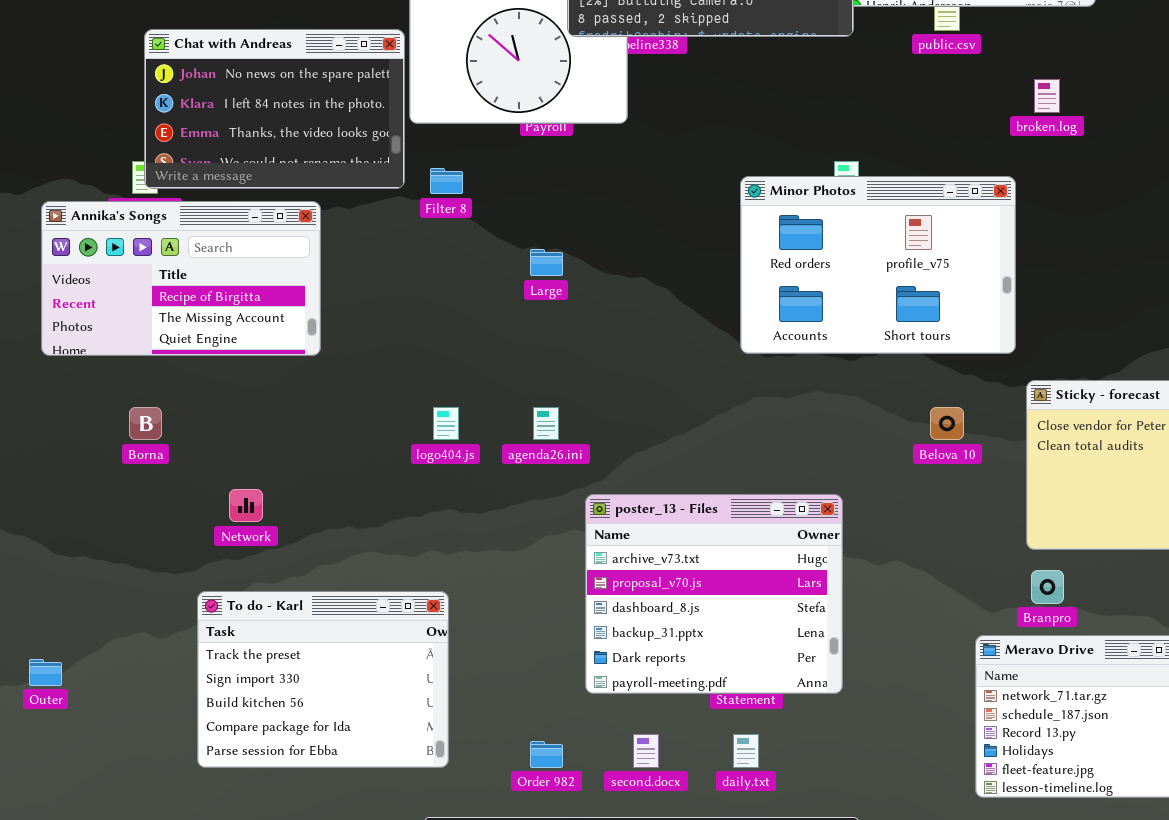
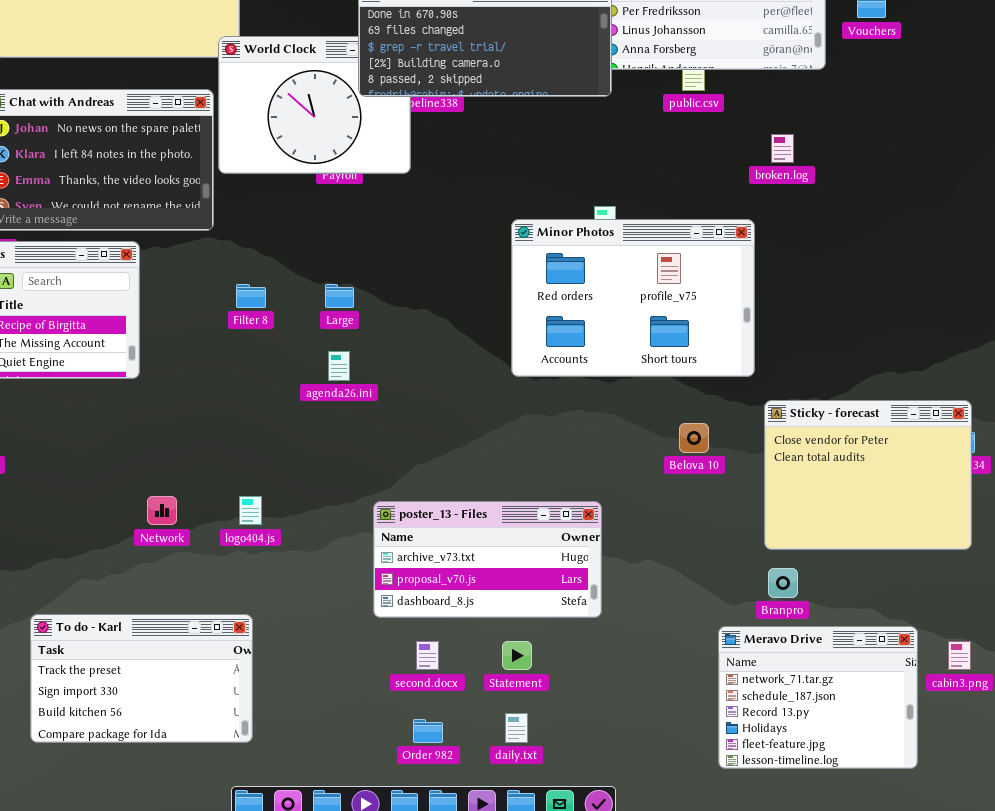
Filter 8: [430,168,463,194] -> [236,284,266,308], moved
logo404.js: [433,407,459,440] -> [239,496,262,525], moved
agenda26.ini: [533,407,559,440] -> [328,351,350,381], moved
Network: [229,489,263,522] -> [147,496,177,525], moved
poster_13 - Files: [585,494,843,694] -> [373,501,602,618], resized
To do - Karl: [197,591,449,768] -> [30,614,253,743], resized
second.docx: [633,734,659,768] -> [416,641,439,670], moved
Order 982: [530,741,563,768] -> [413,719,443,743], moved

